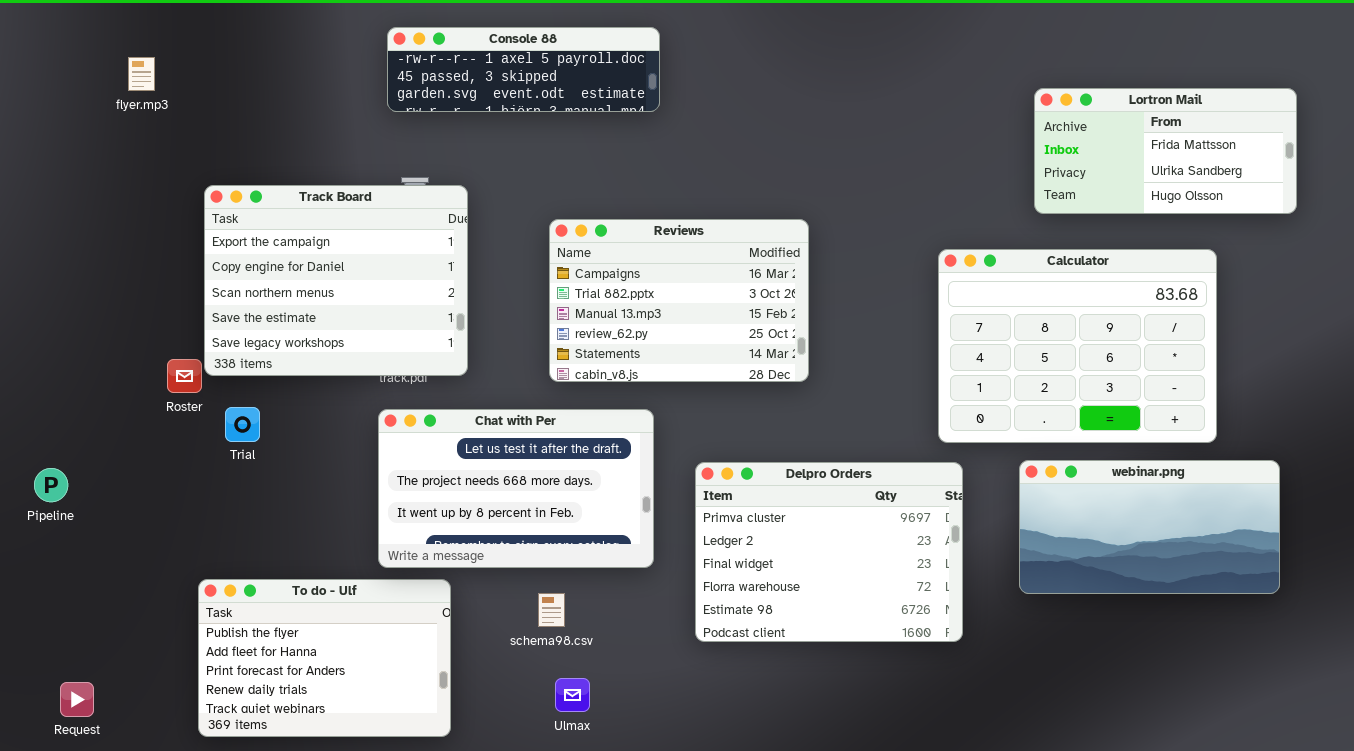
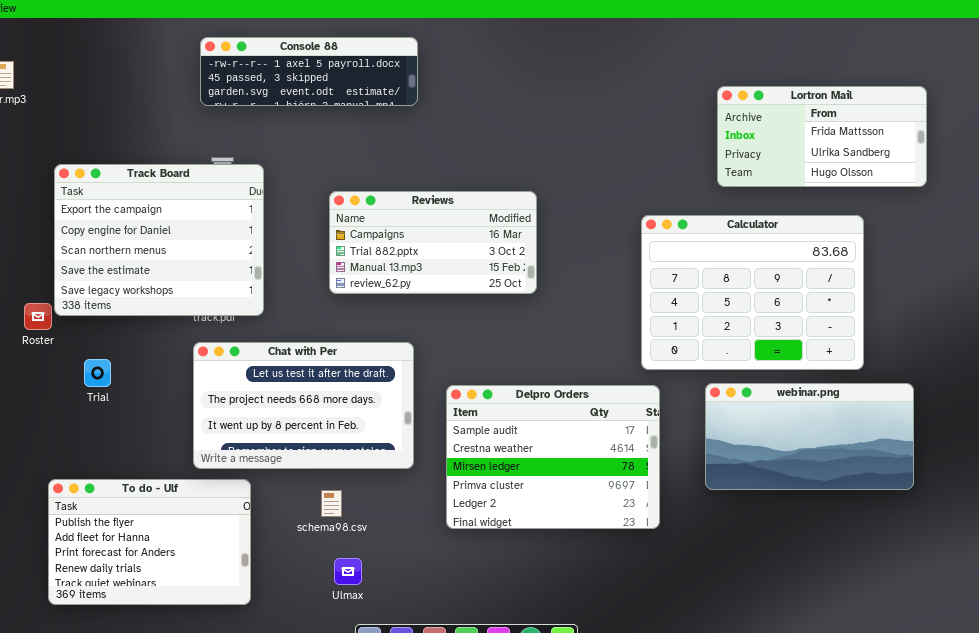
Reviews: [549,219,809,382] -> [329,191,537,294], resized
Trial: [225,407,260,442] -> [84,359,111,387], moved
Delpro Orders: [695,462,963,642] -> [446,385,660,529], scrolled up 3 rows

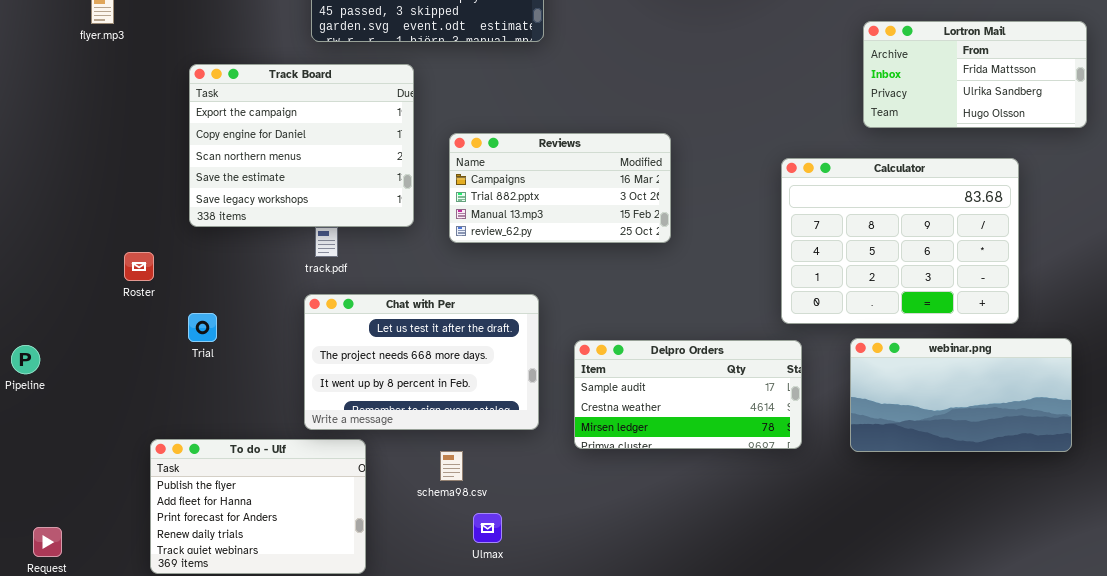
Track Board: [54,164,264,316] -> [189,64,414,227], moved
Delpro Orders: [446,385,660,529] -> [574,340,802,449], resized
Ulmax: [334,558,362,585] -> [473,513,502,543], moved

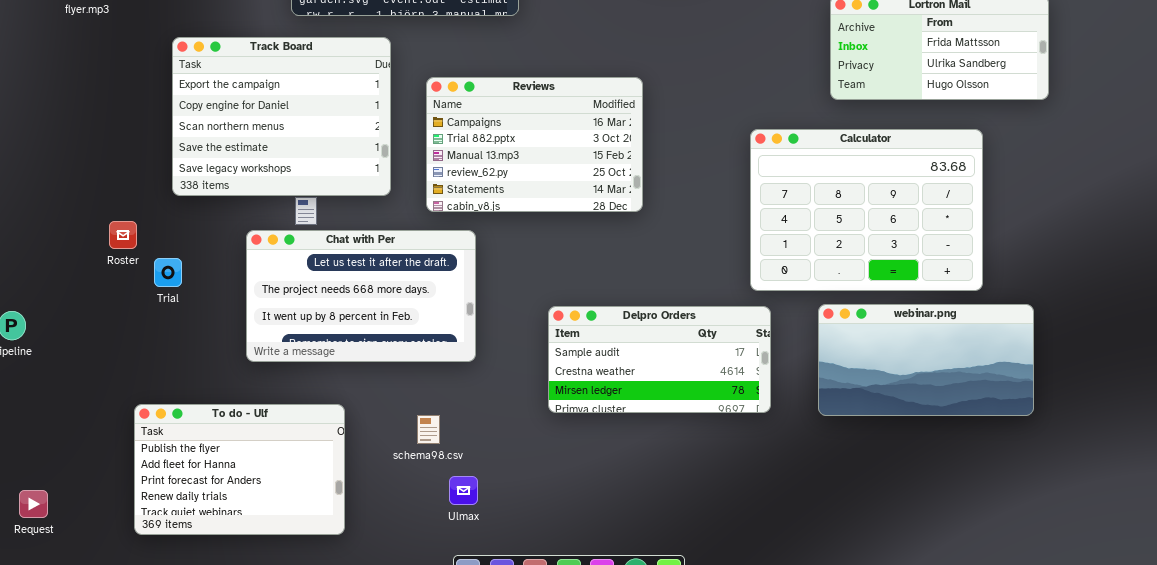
Reviews: [449,133,671,243] -> [426,77,643,212], resized
Chat with Per: [304,294,539,430] -> [246,230,476,362], moved
Trial: [188,313,217,342] -> [154,258,182,287], moved

